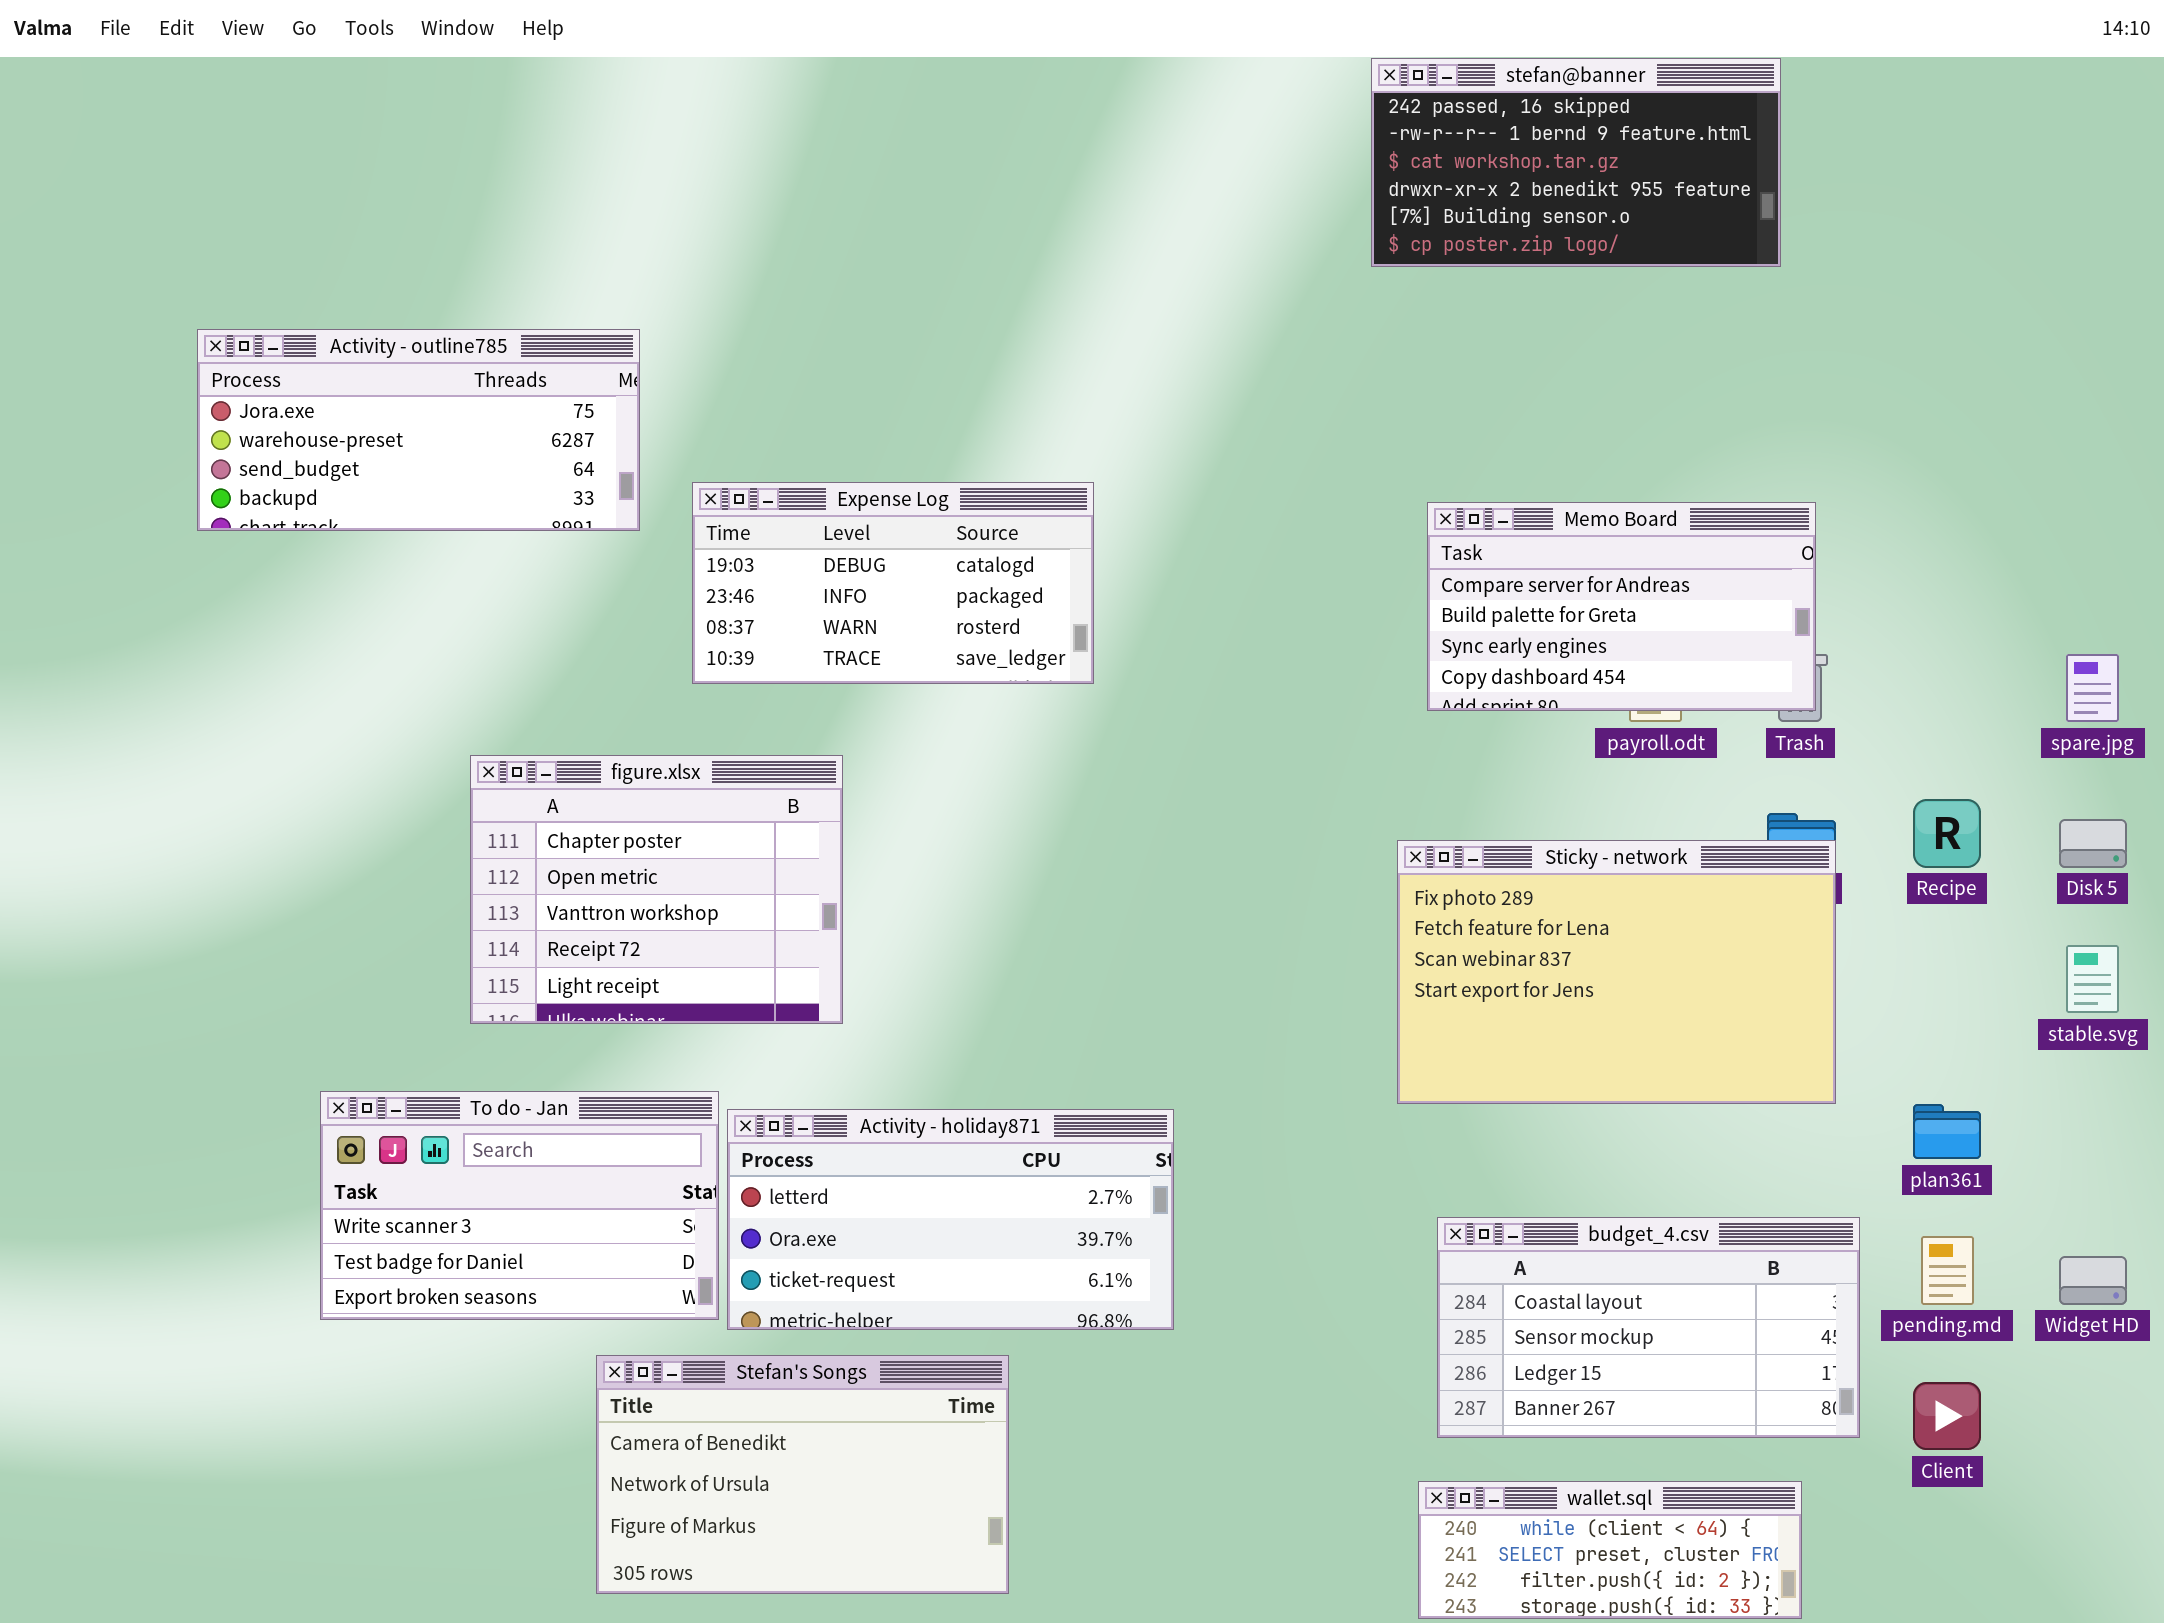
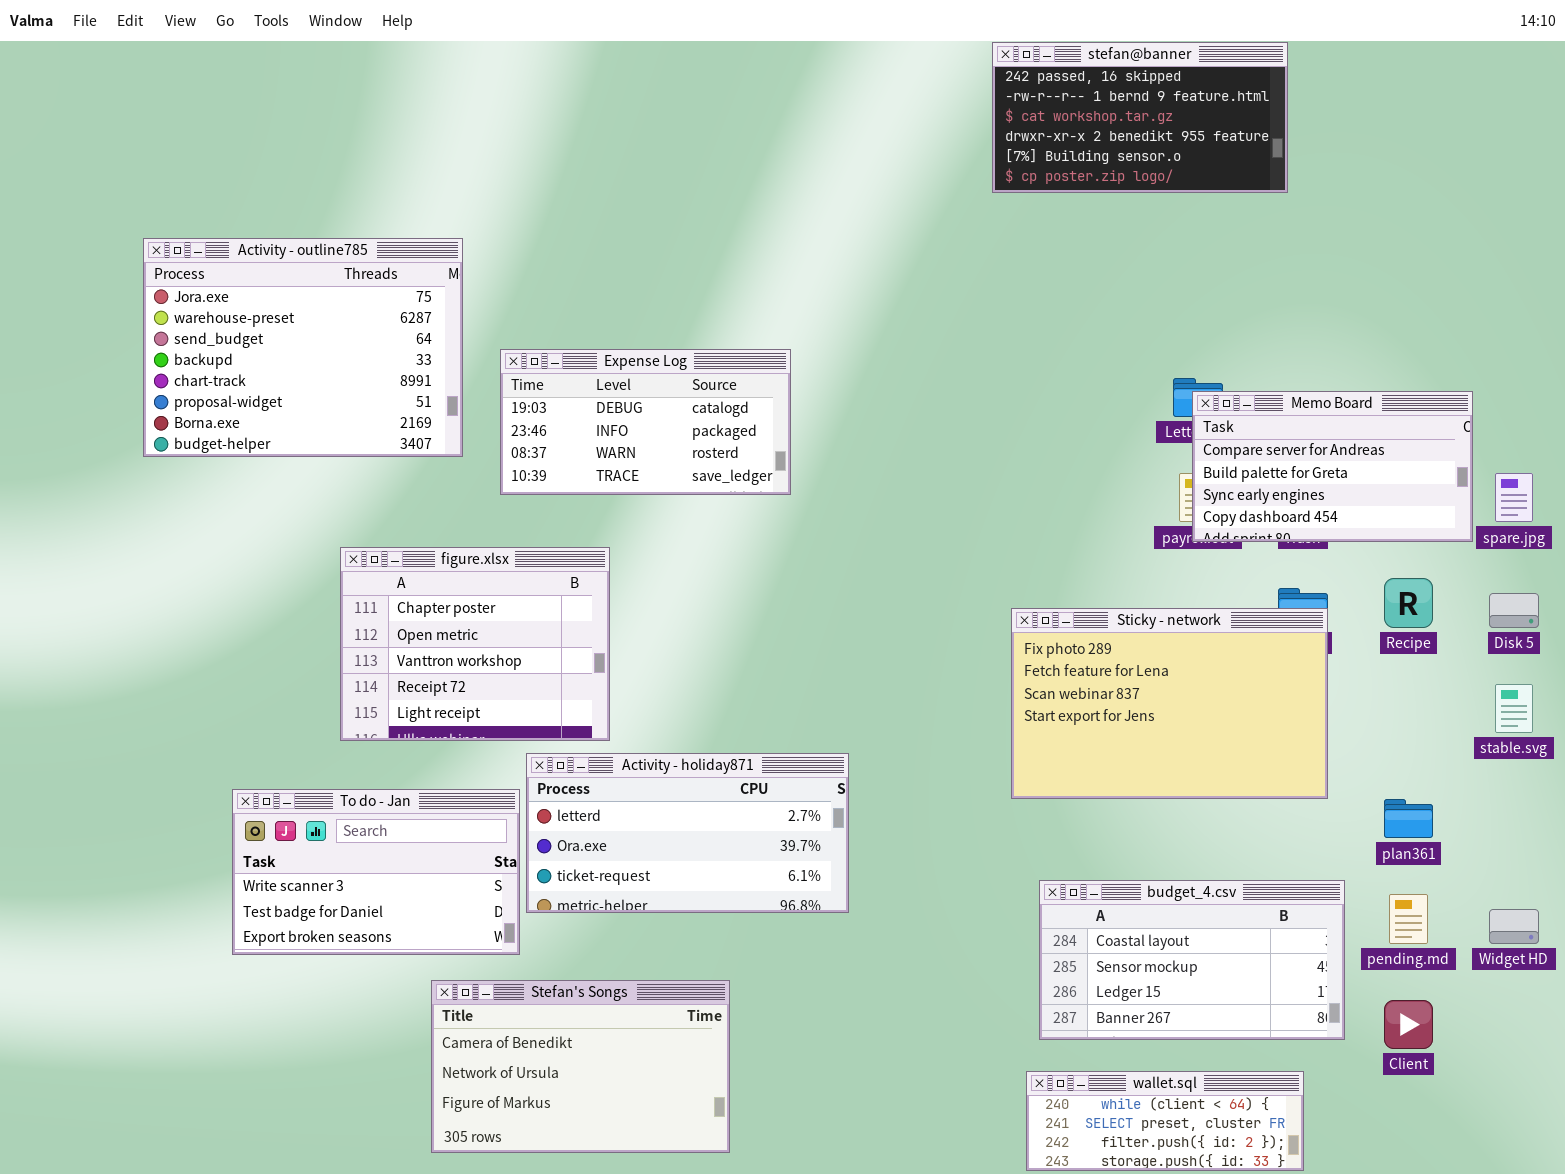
Activity - outline785: [197,329,640,531] -> [143,238,463,457], resized
Memo Board: [1427,502,1816,711] -> [1192,391,1473,542], moved
Activity - holiday871: [727,1109,1174,1330] -> [526,753,849,913], moved

